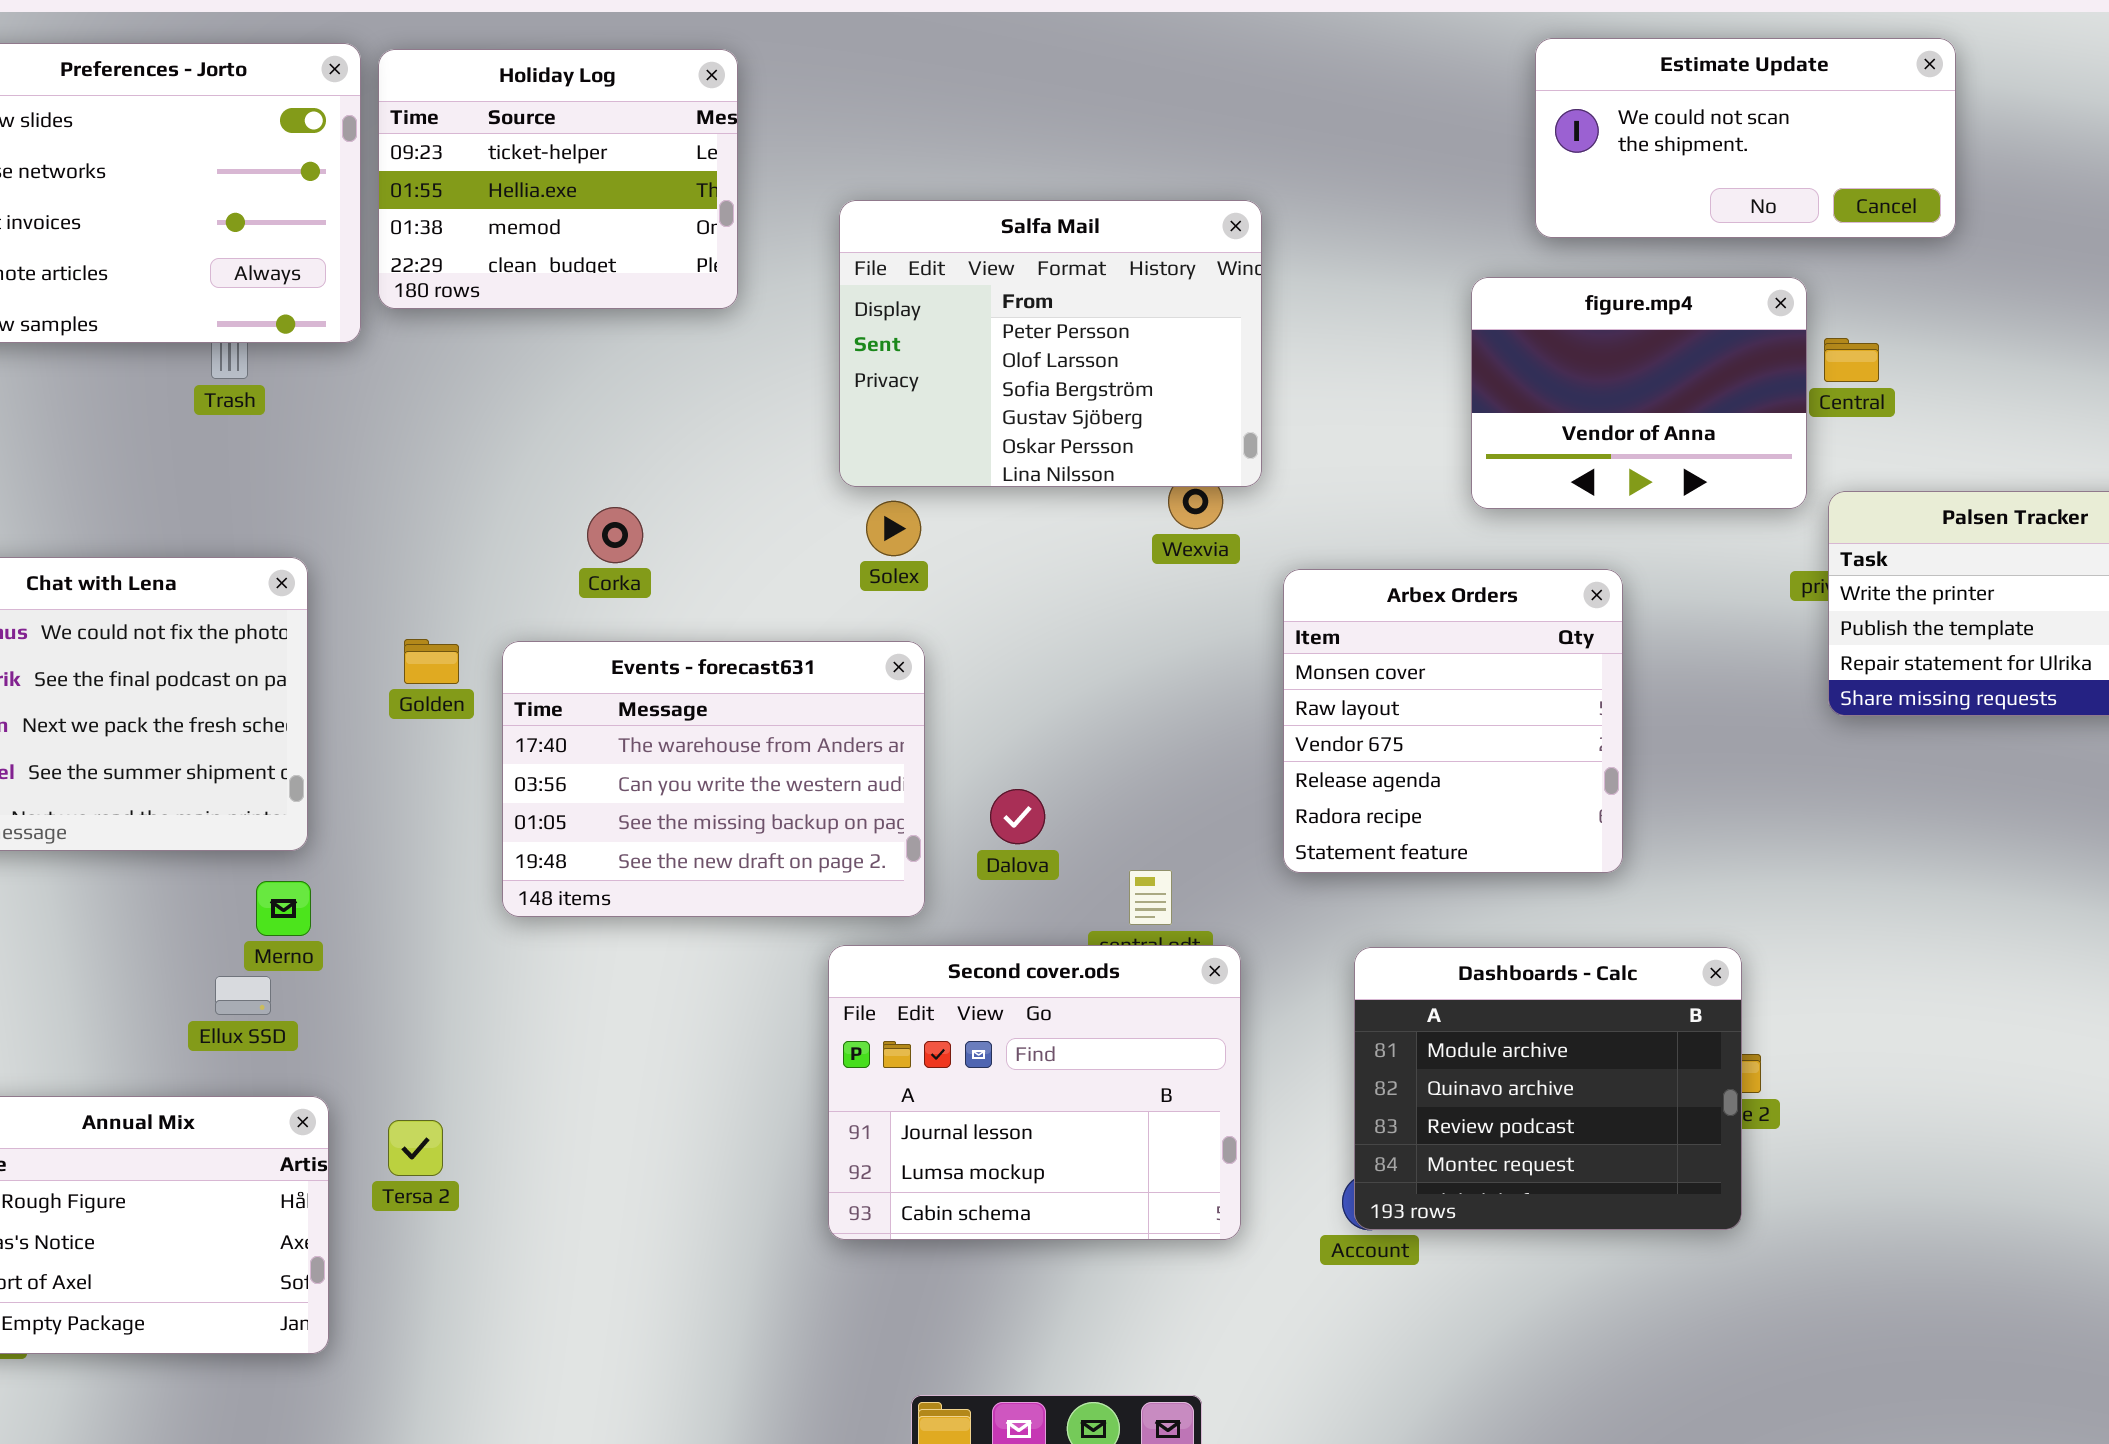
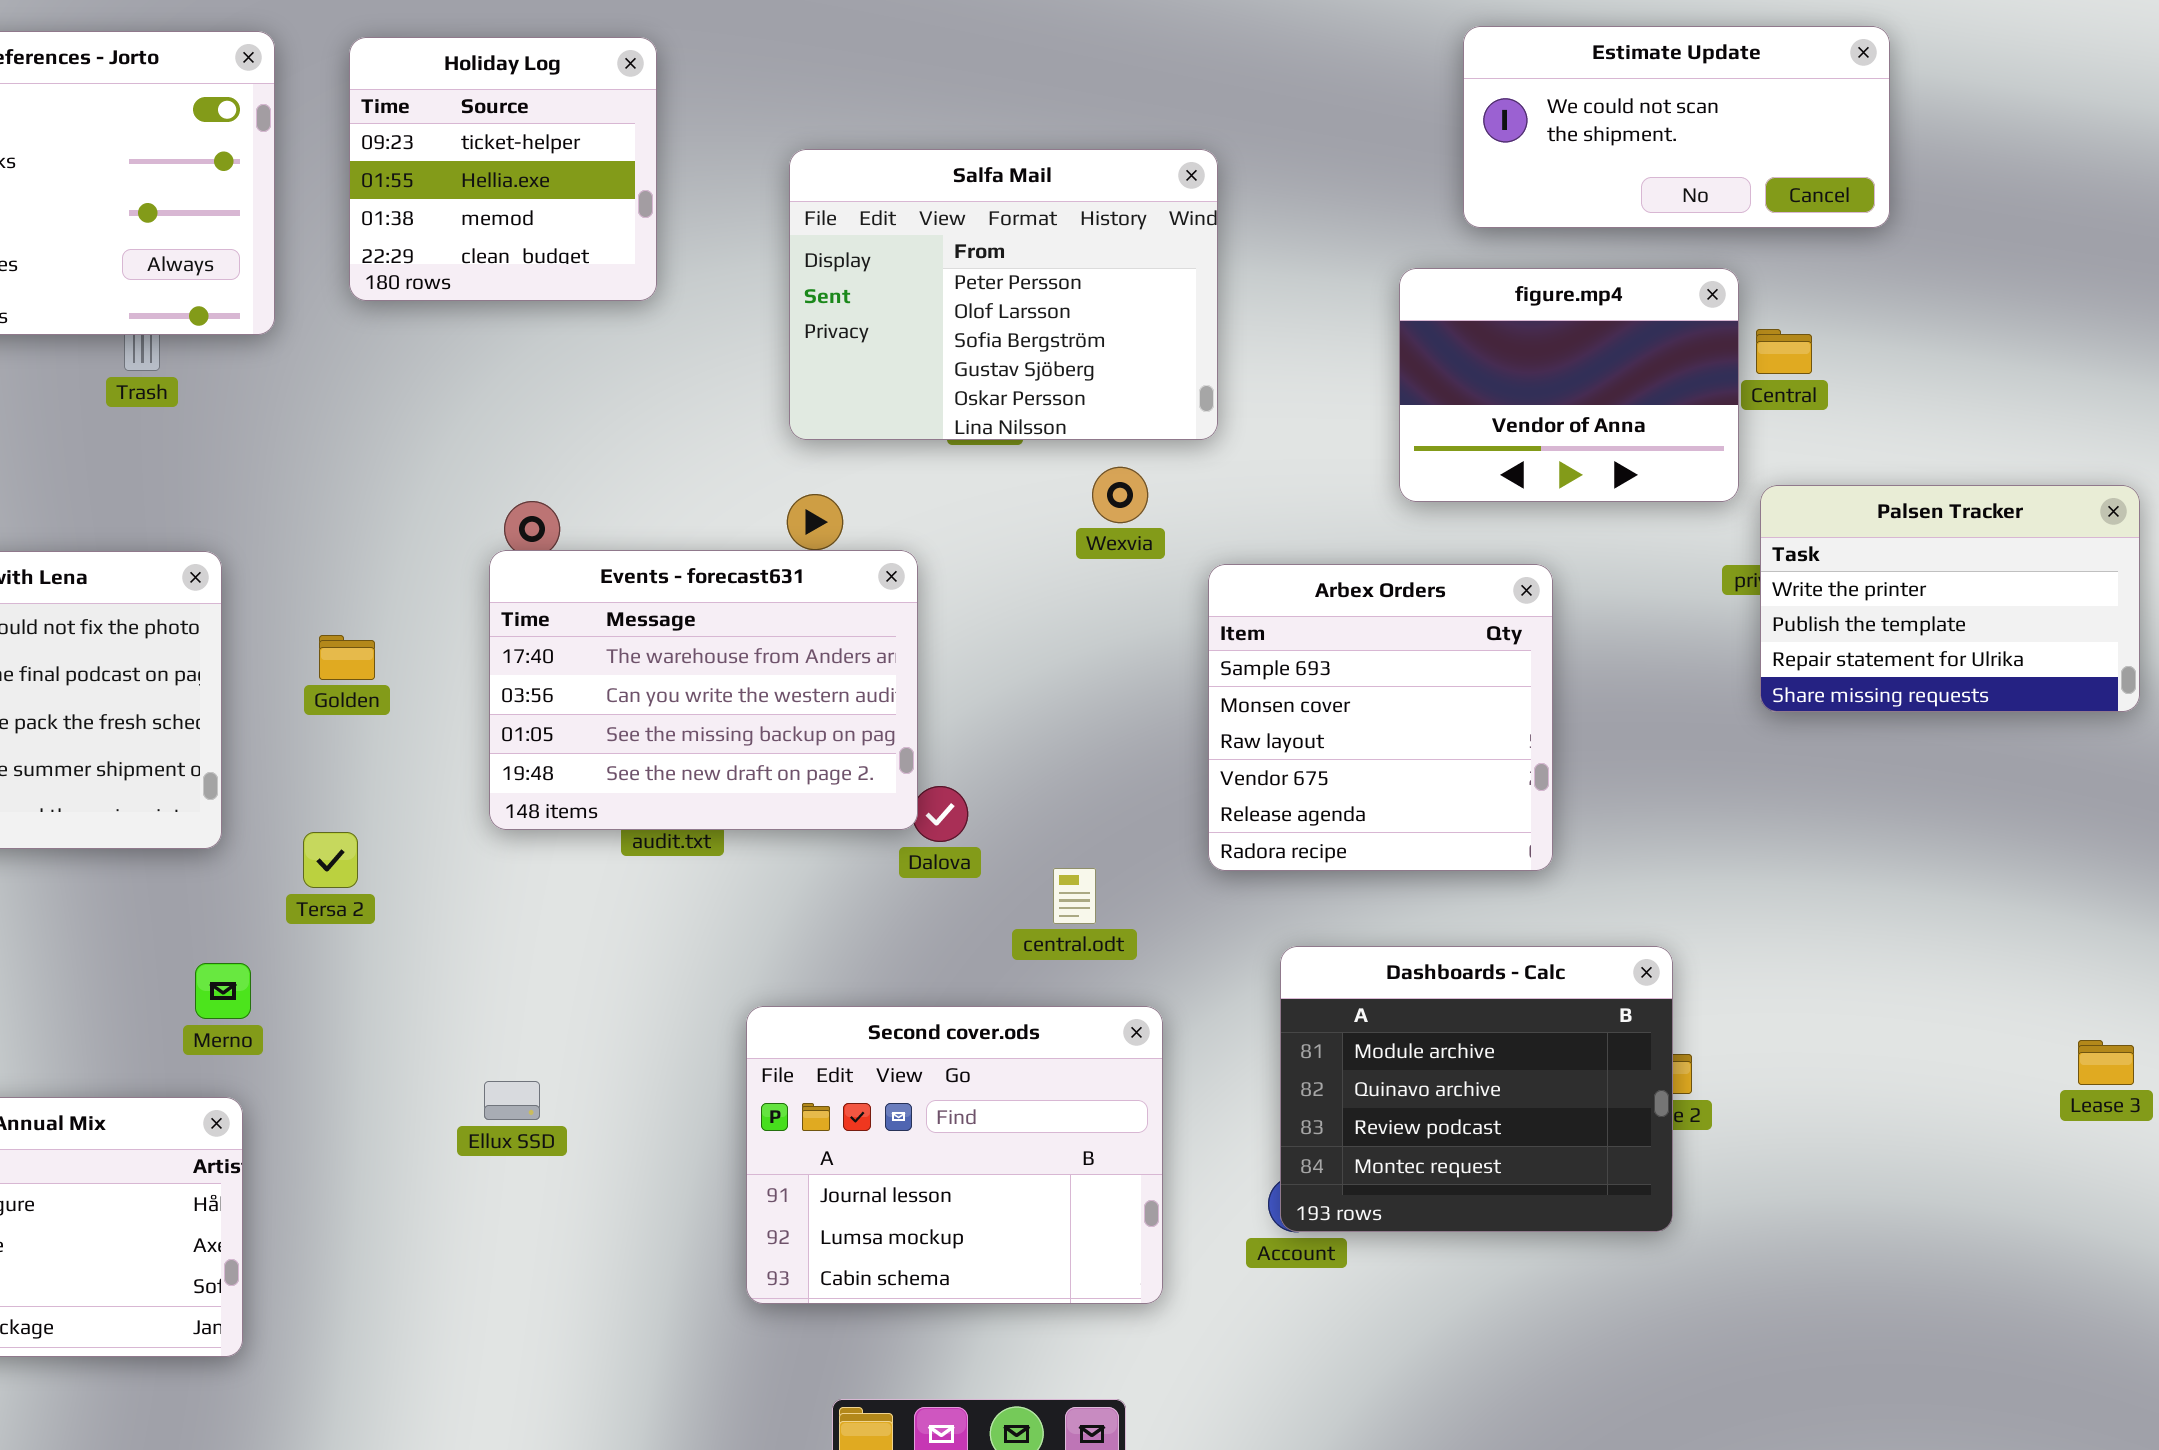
Holiday Log: [378,49,738,309] -> [349,37,657,301], resized
Salfa Mail: [839,200,1262,487] -> [789,149,1218,440], moved
Arbex Orders: [1283,569,1623,873] -> [1208,564,1553,871], scrolled up 1 row
Events - forecast631: [502,641,925,917] -> [489,550,918,830], moved
Merno: [256,881,311,936] -> [195,963,251,1019], moved
Second cover.ods: [828,945,1241,1240] -> [746,1006,1163,1304], moved
Ellux SSD: [215,976,271,1015] -> [484,1081,540,1120], moved
Tersa 2: [388,1120,443,1176] -> [303,832,358,888], moved

